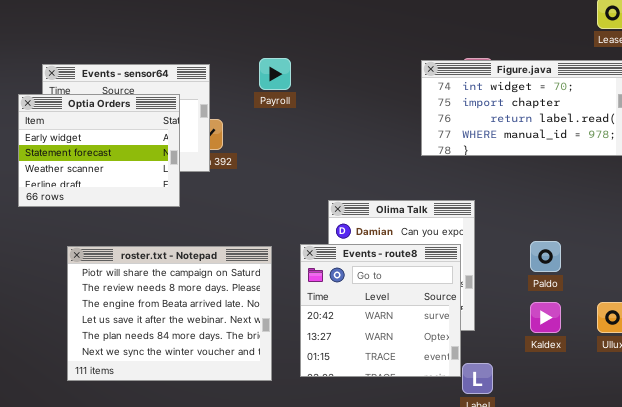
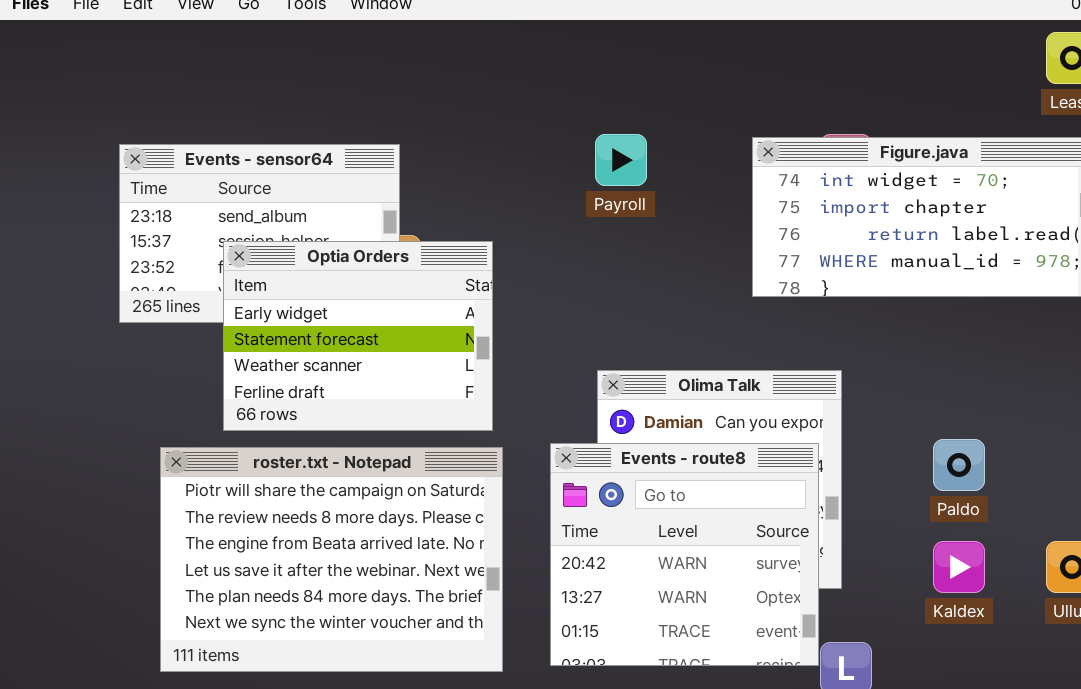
Payroll: [259,58,291,90] -> [595,134,647,186], moved
Optia Orders: [18,94,180,207] -> [223,241,493,431], moved

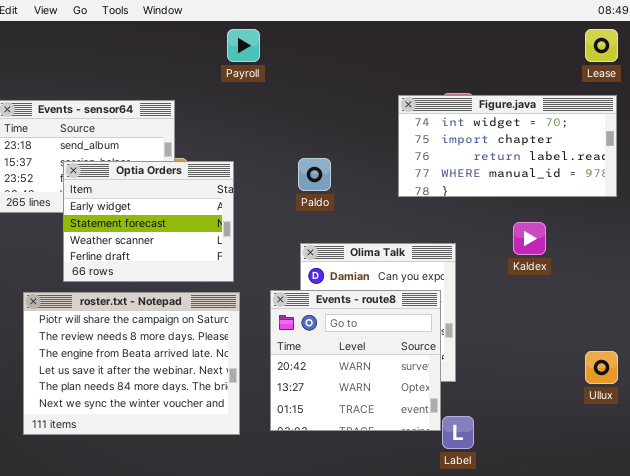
Payroll: [595,134,647,186] -> [227,29,260,62], moved
Paldo: [933,439,985,491] -> [298,158,331,191], moved
Kaldex: [933,541,985,593] -> [513,222,546,255], moved

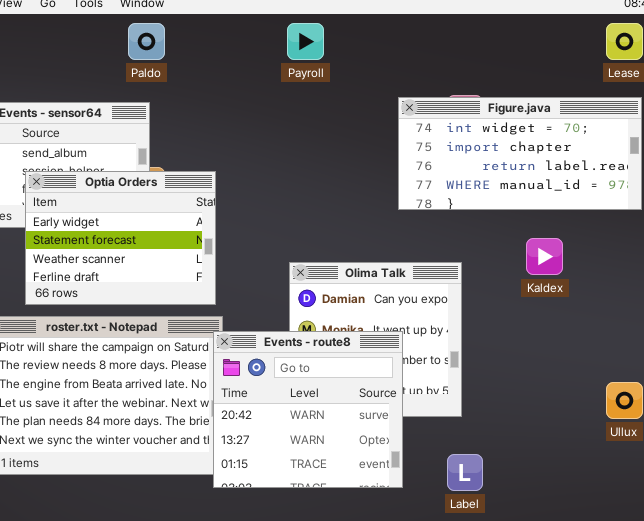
Payroll: [227,29,260,62] -> [287,23,324,60], moved
Paldo: [298,158,331,191] -> [128,23,165,60], moved
Events - route8: [270,290,441,431] -> [213,331,403,488], moved

